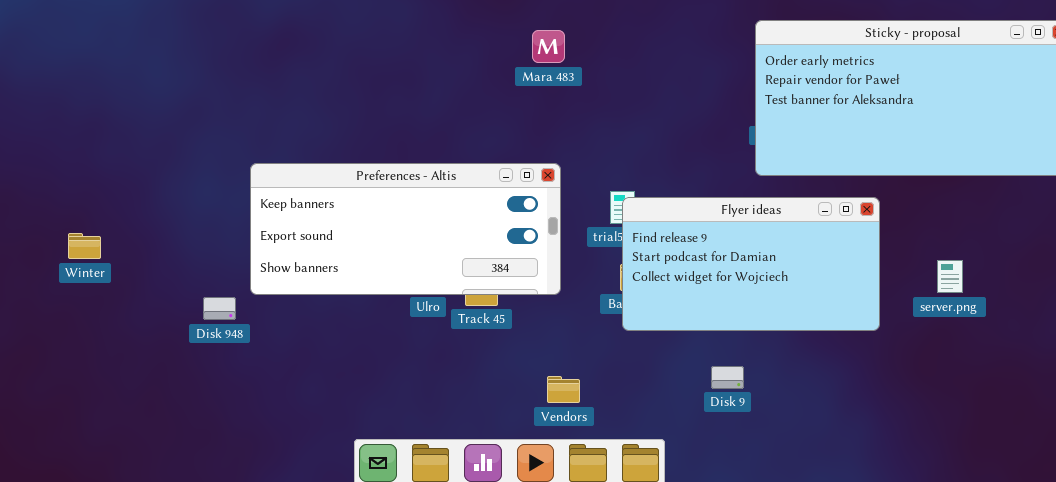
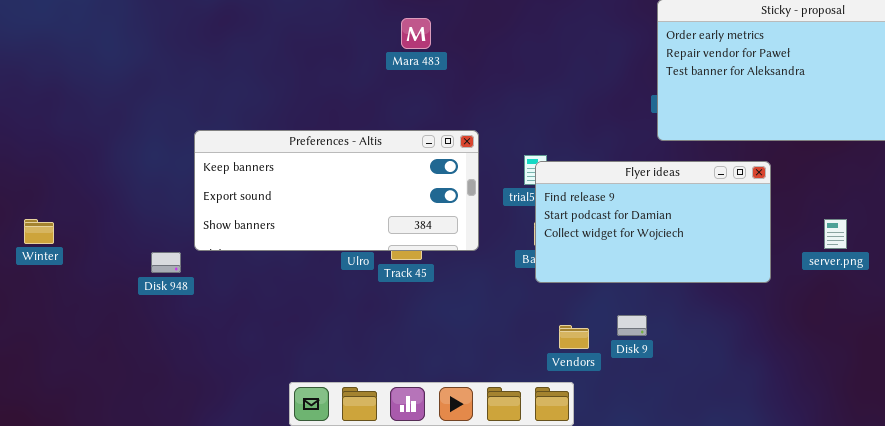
Mara 483: [532,30,565,63] -> [401,18,431,49], moved
Winter: [68,233,101,259] -> [24,219,54,244], moved
Vendors: [547,376,580,403] -> [559,325,589,349], moved

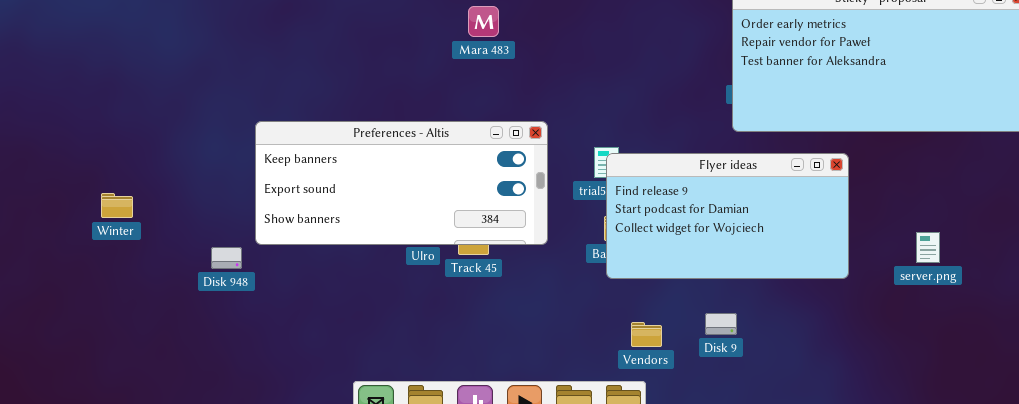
server.png: [824,219,847,249] -> [916,232,940,263], moved
Winter: [24,219,54,244] -> [101,193,133,218], moved
Disk 9: [617,315,647,336] -> [705,313,737,335], moved

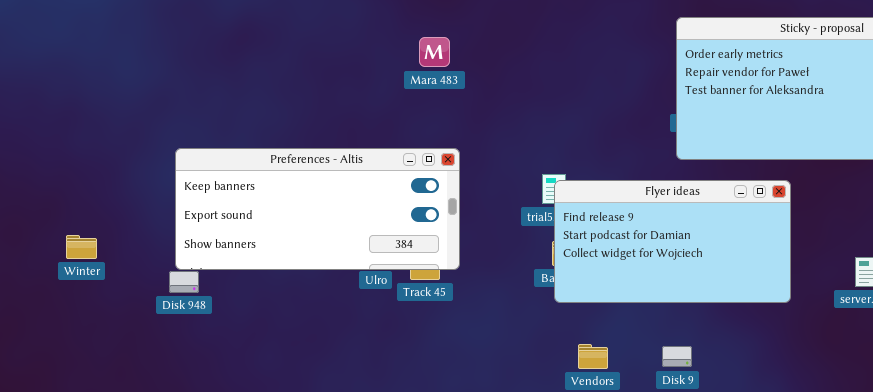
Preferences - Altis: [255,121,548,245] -> [175,148,460,270], moved
Winter: [101,193,133,218] -> [66,235,97,259], moved
Disk 9: [705,313,737,335] -> [662,346,692,367], moved

